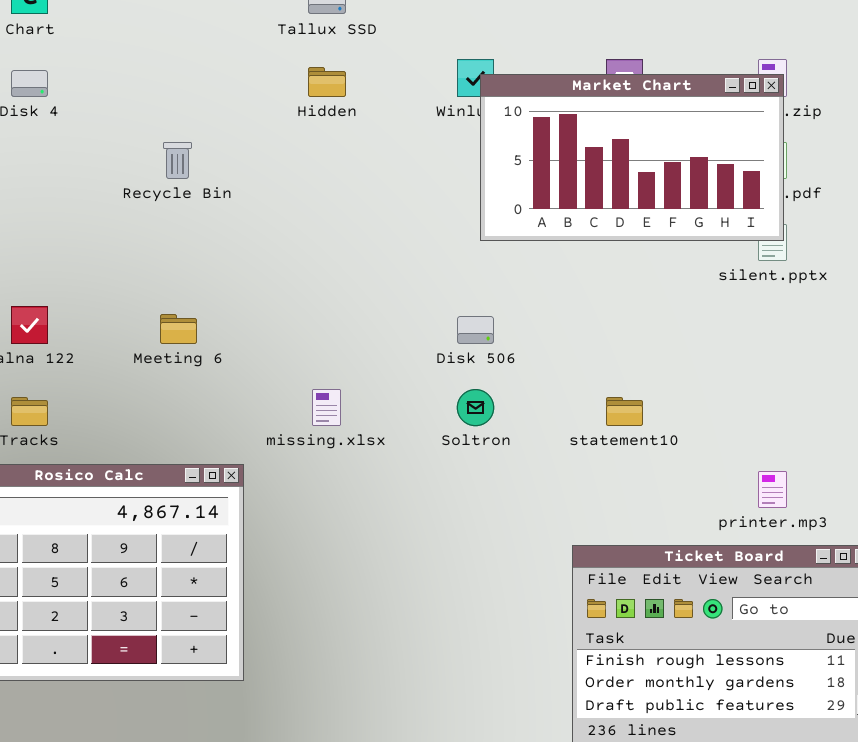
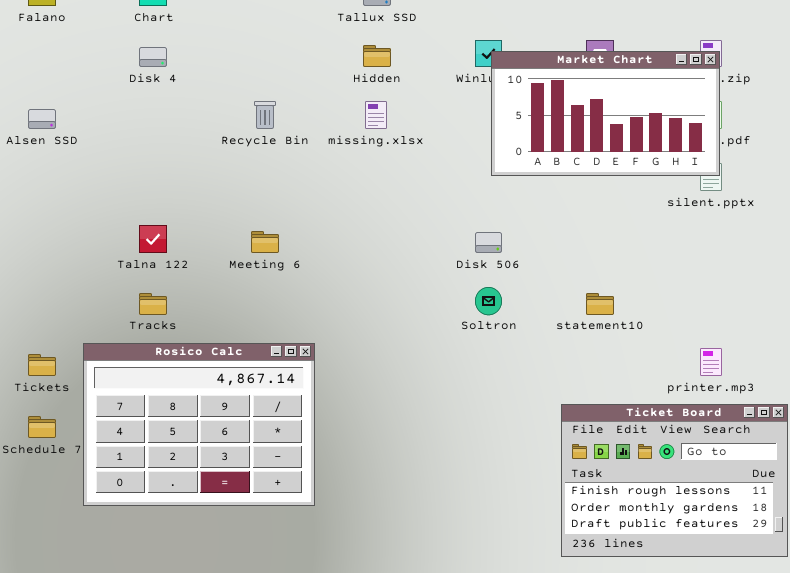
missing.xlsx: [312,389,341,426] -> [365,101,387,129], moved

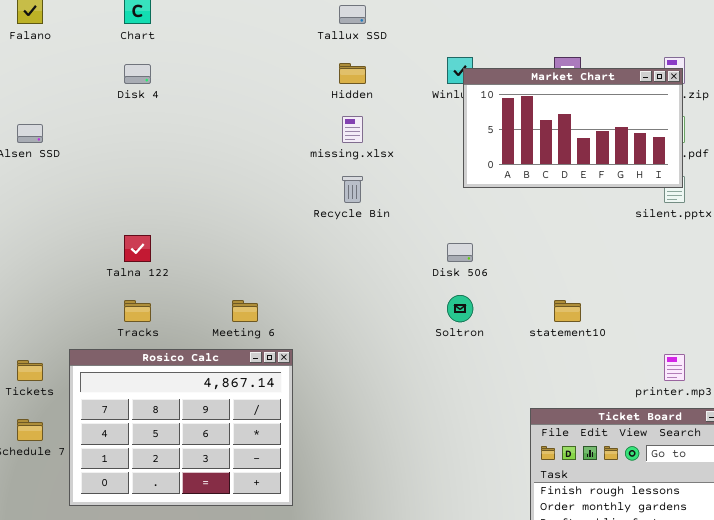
Recycle Bin: [254,101,276,129] -> [342,176,363,203], moved
Meeting 6: [251,231,279,253] -> [232,300,258,322], moved

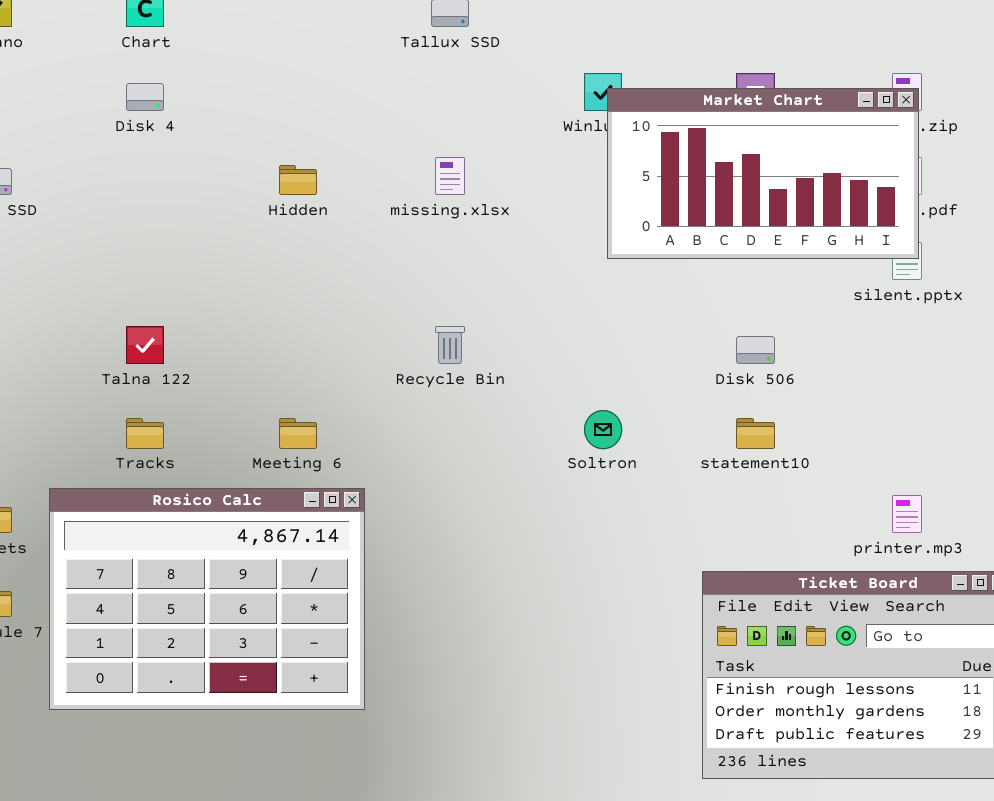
Hidden: [339,63,366,84] -> [279,165,317,195], moved
Recycle Bin: [342,176,363,203] -> [435,326,465,364], moved
Disk 506: [447,243,473,262] -> [736,336,775,364], moved

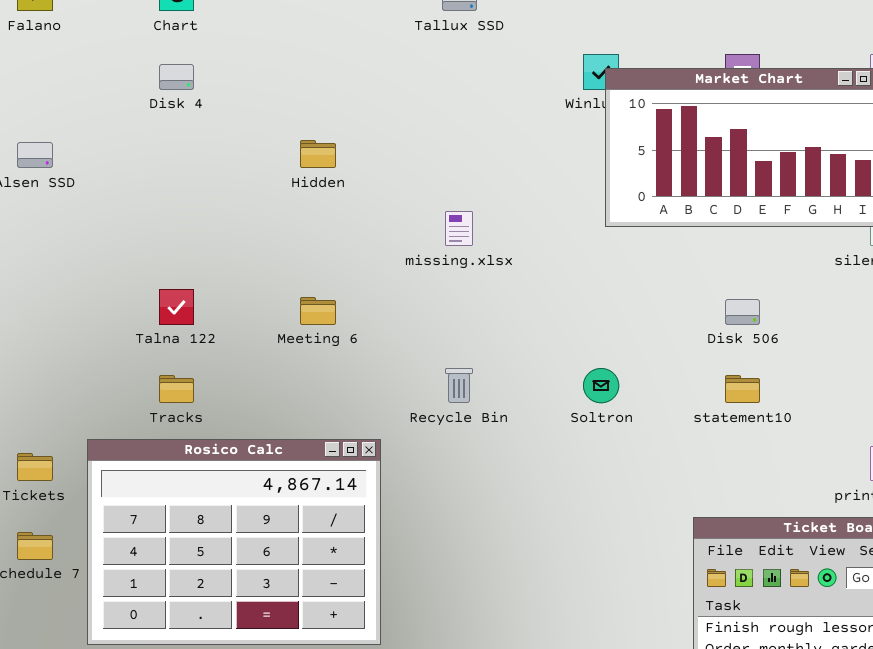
missing.xlsx: [435,157,465,195] -> [445,211,473,246], moved
Recycle Bin: [435,326,465,364] -> [445,368,473,403], moved
Meeting 6: [279,418,317,449] -> [300,297,336,325], moved

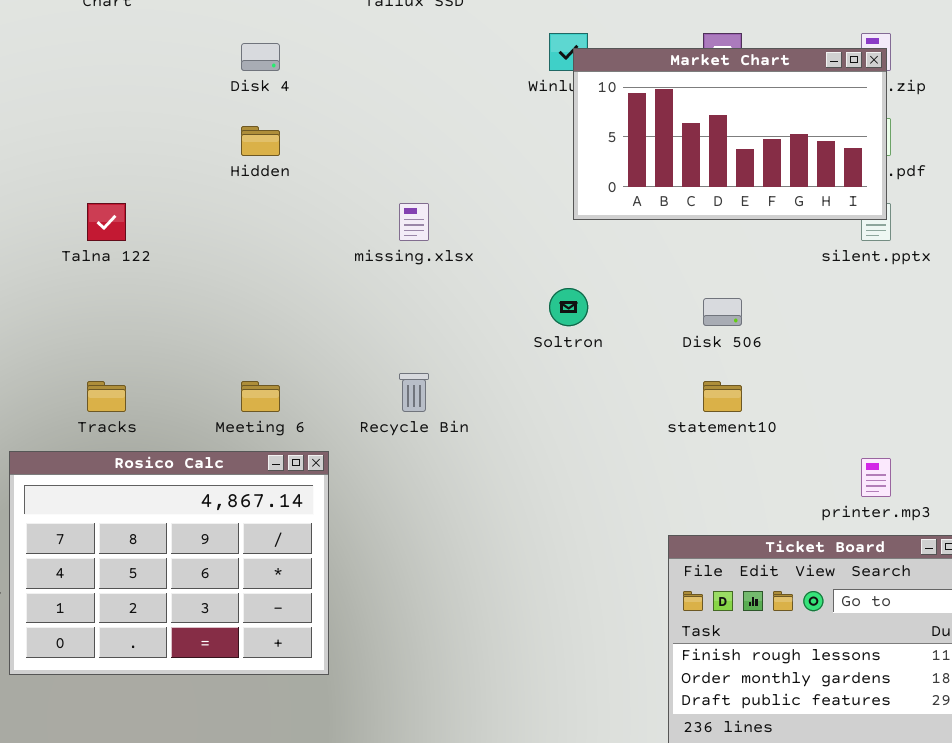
Disk 4: [159,64,194,90] -> [241,43,280,71], moved
Talna 122: [159,289,194,325] -> [87,203,126,241], moved
Meeting 6: [300,297,336,325] -> [241,381,280,412], moved
Soltron: [583,368,619,403] -> [549,288,588,326], moved

